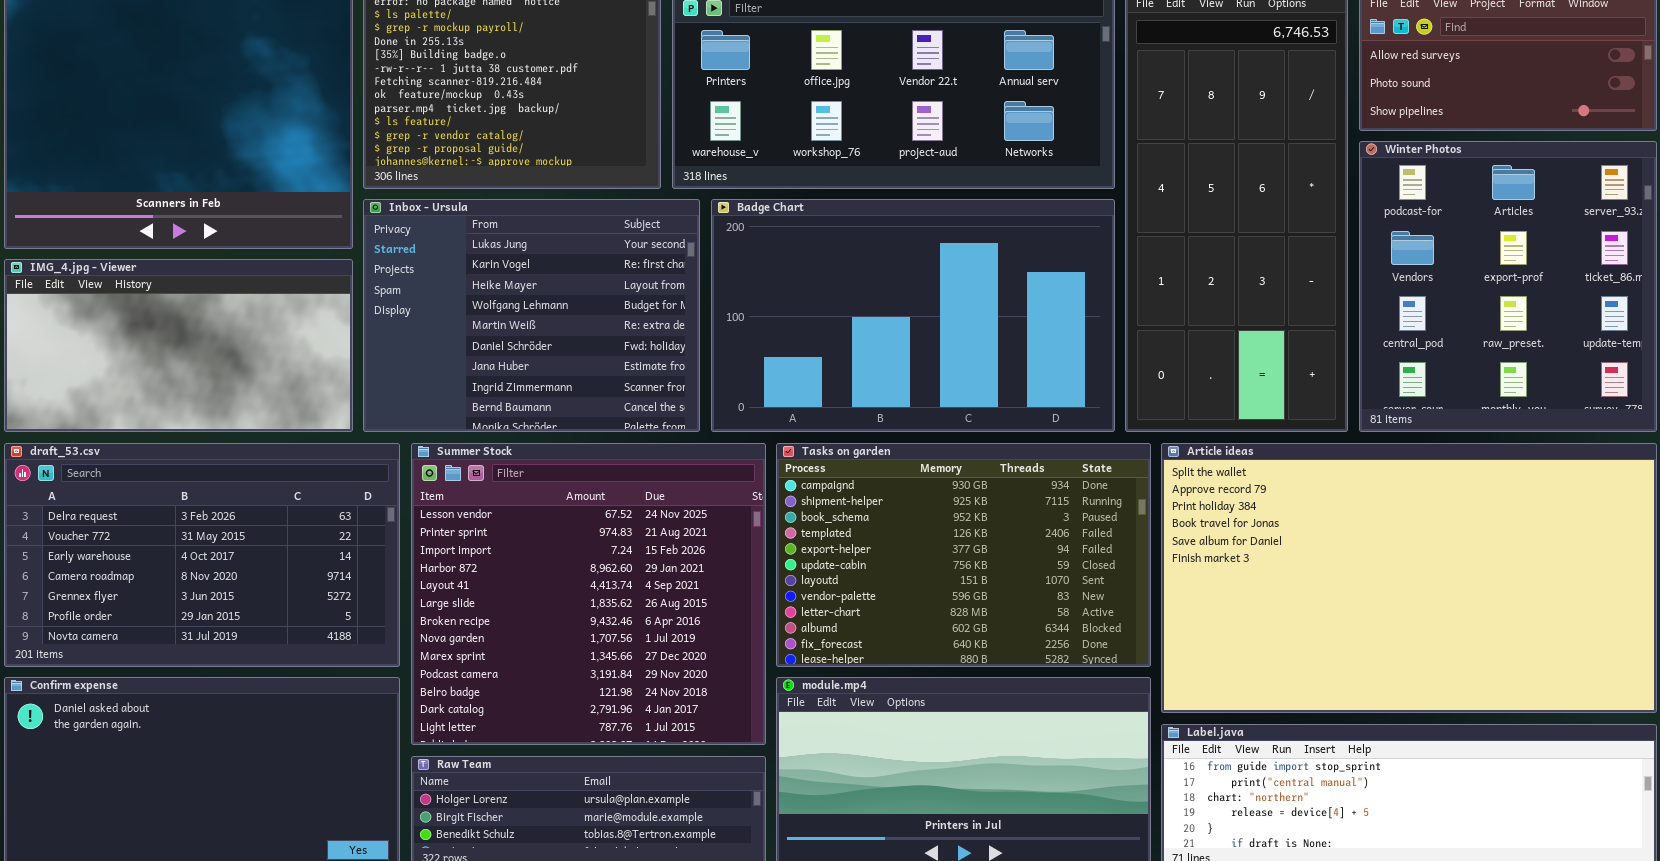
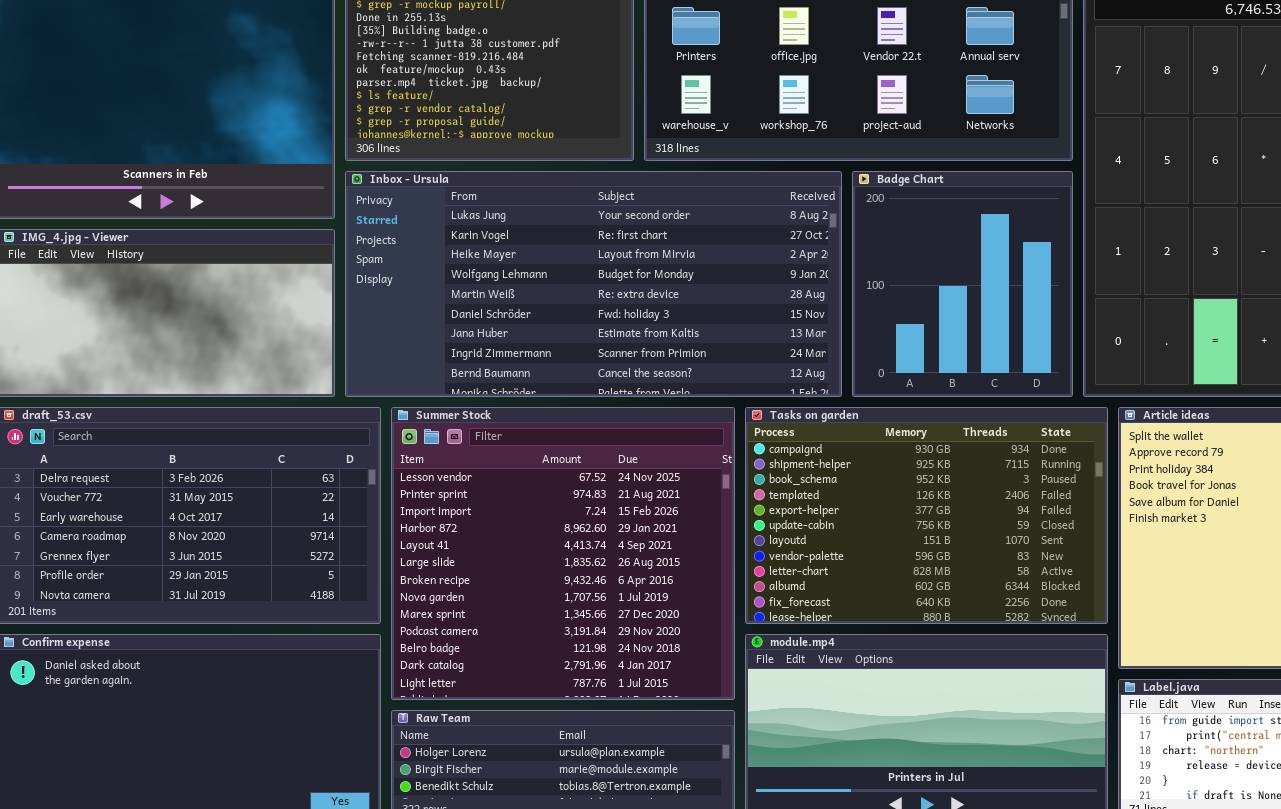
Inbox - Ursula: [363,199,700,432] -> [345,171,842,397], resized
Badge Chart: [711,199,1115,432] -> [852,171,1073,397], resized

